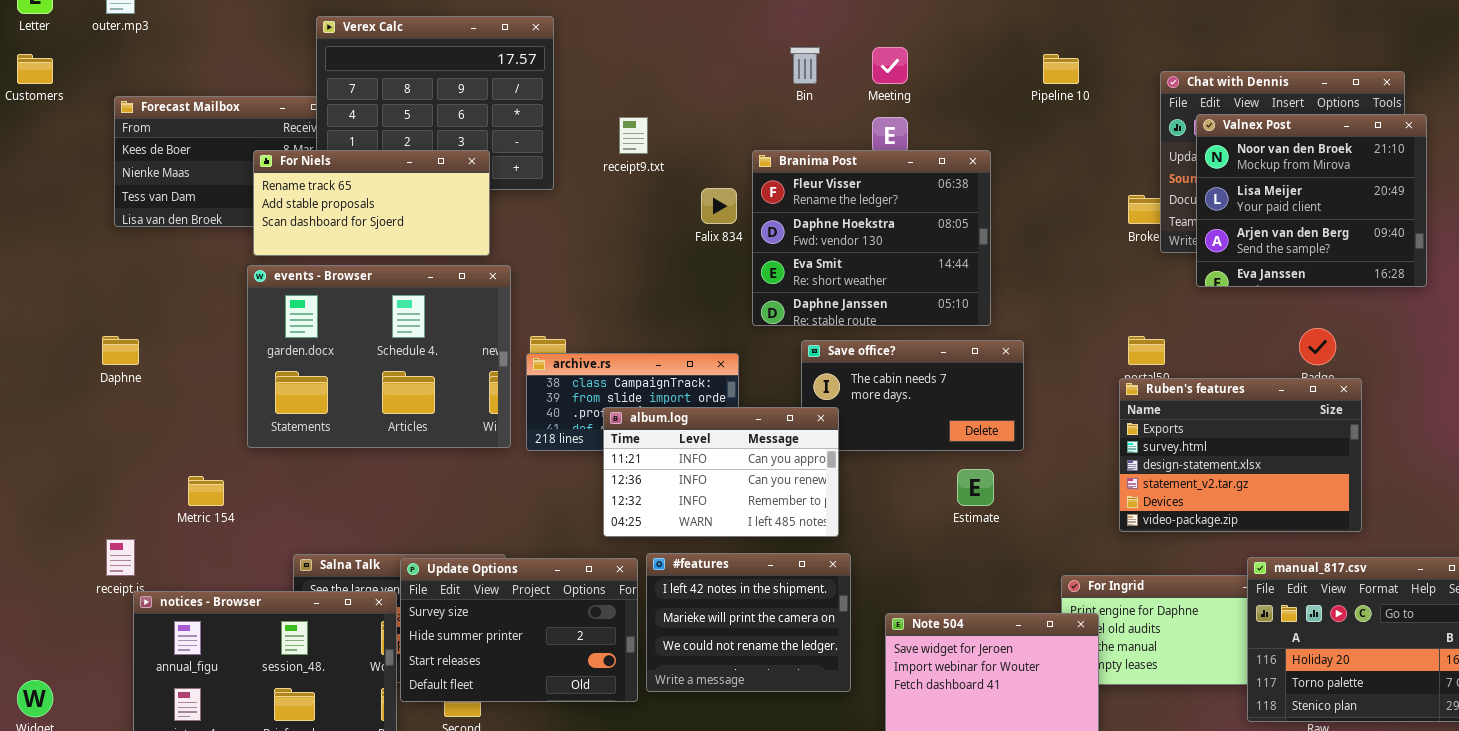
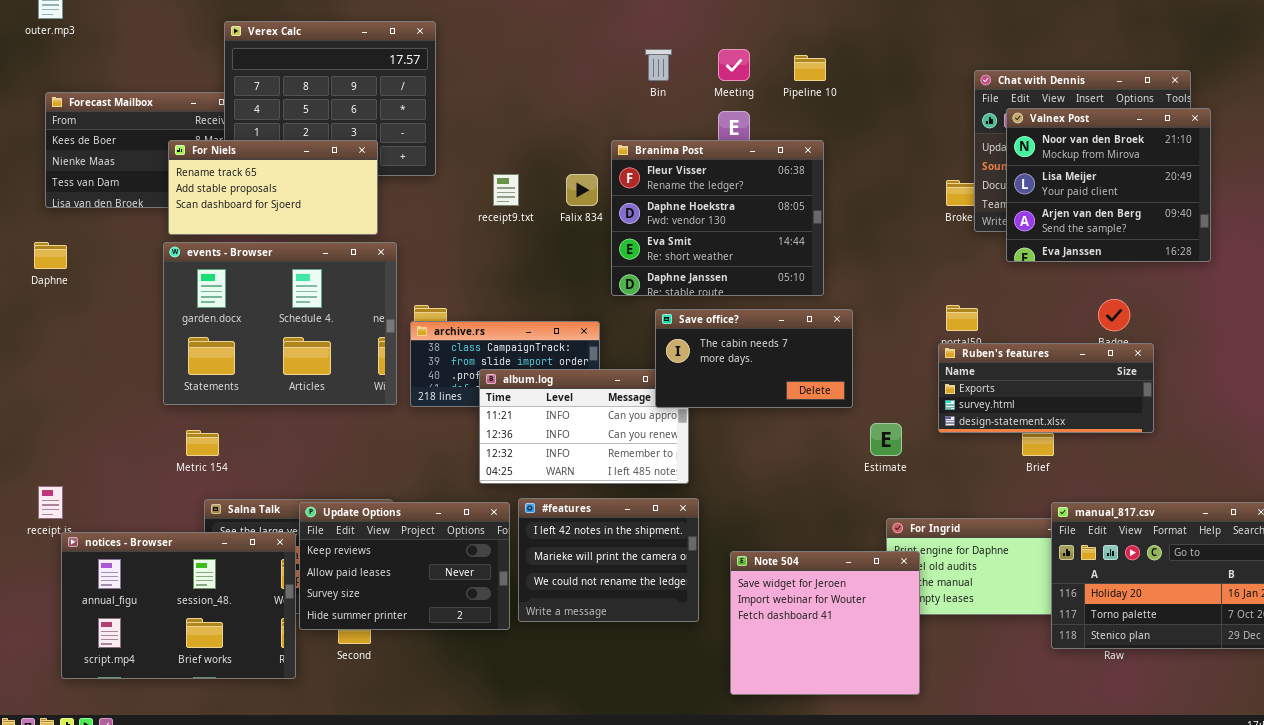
Pipeline 10: [1043,54,1079,84] -> [794,55,826,81], moved
receipt9.txt: [619,117,648,154] -> [493,174,519,206], moved
Daphne: [102,336,139,365] -> [34,242,67,269], moved
Save office?: [801,340,1024,451] -> [655,309,853,408], raised
Ruben's features: [1119,378,1362,532] -> [938,343,1154,433], resized
Estimate: [957,469,994,506] -> [870,423,902,456], moved
Metric 154: [188,476,224,506] -> [186,430,219,456], moved
Update Options: [400,558,638,702] -> [299,502,510,630], scrolled up 2 rows

